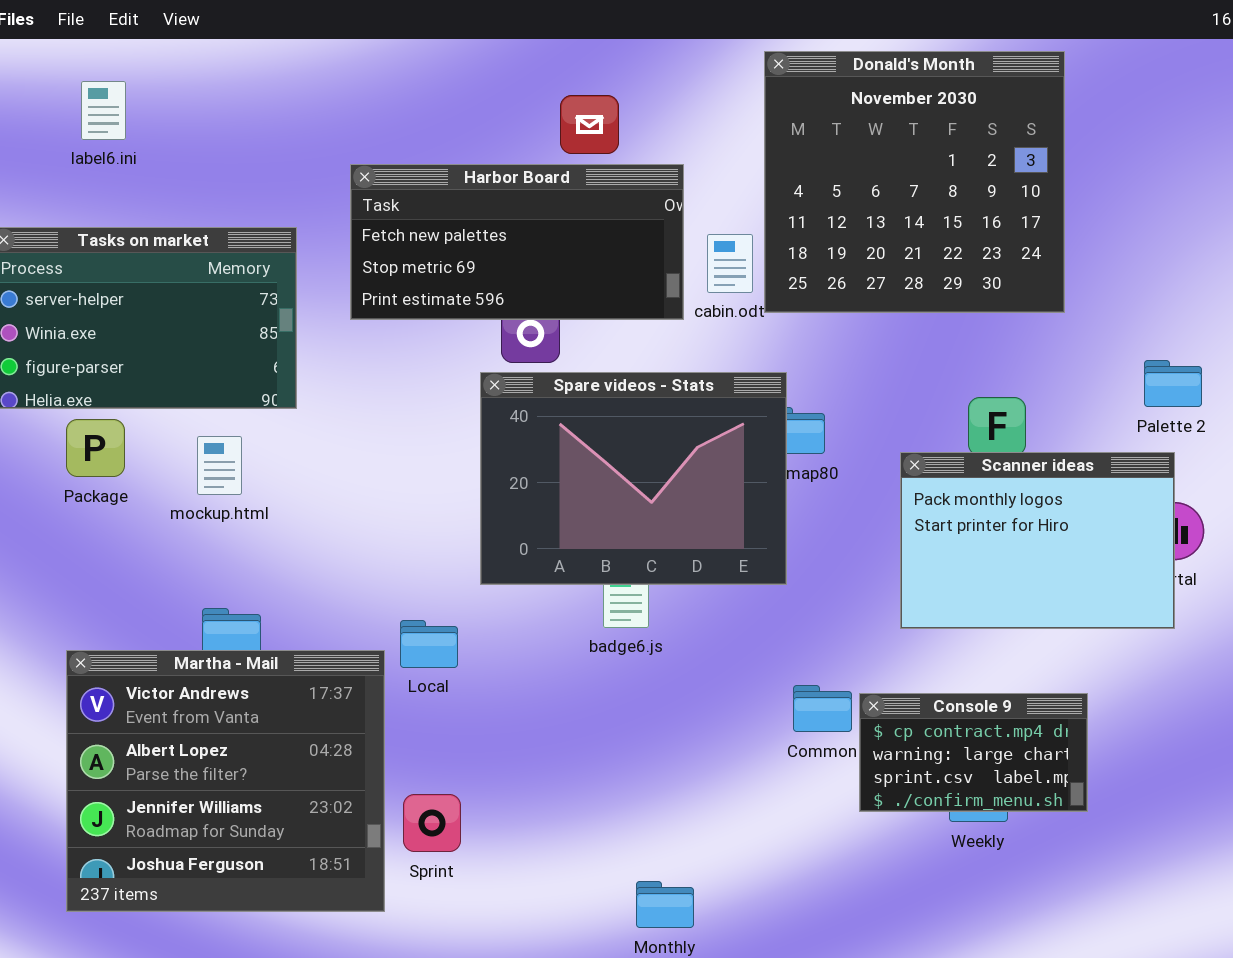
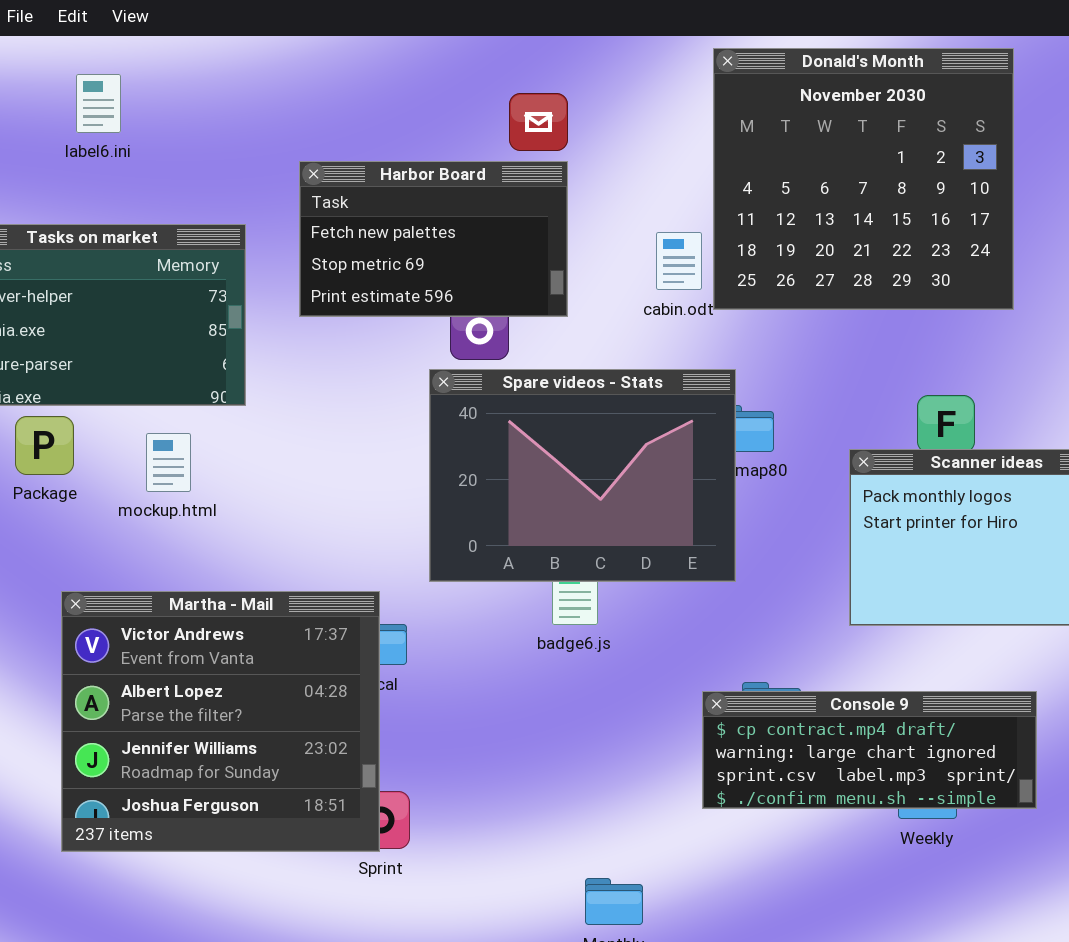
label6.ini: [81,81,126,140] -> [76,74,121,133], moved
Harbor Board: [350,164,684,320] -> [299,161,568,317], resized
Martha - Mail: [66,650,385,912] -> [61,591,380,852], moved
Console 9: [859,693,1088,812] -> [702,691,1037,809], resized

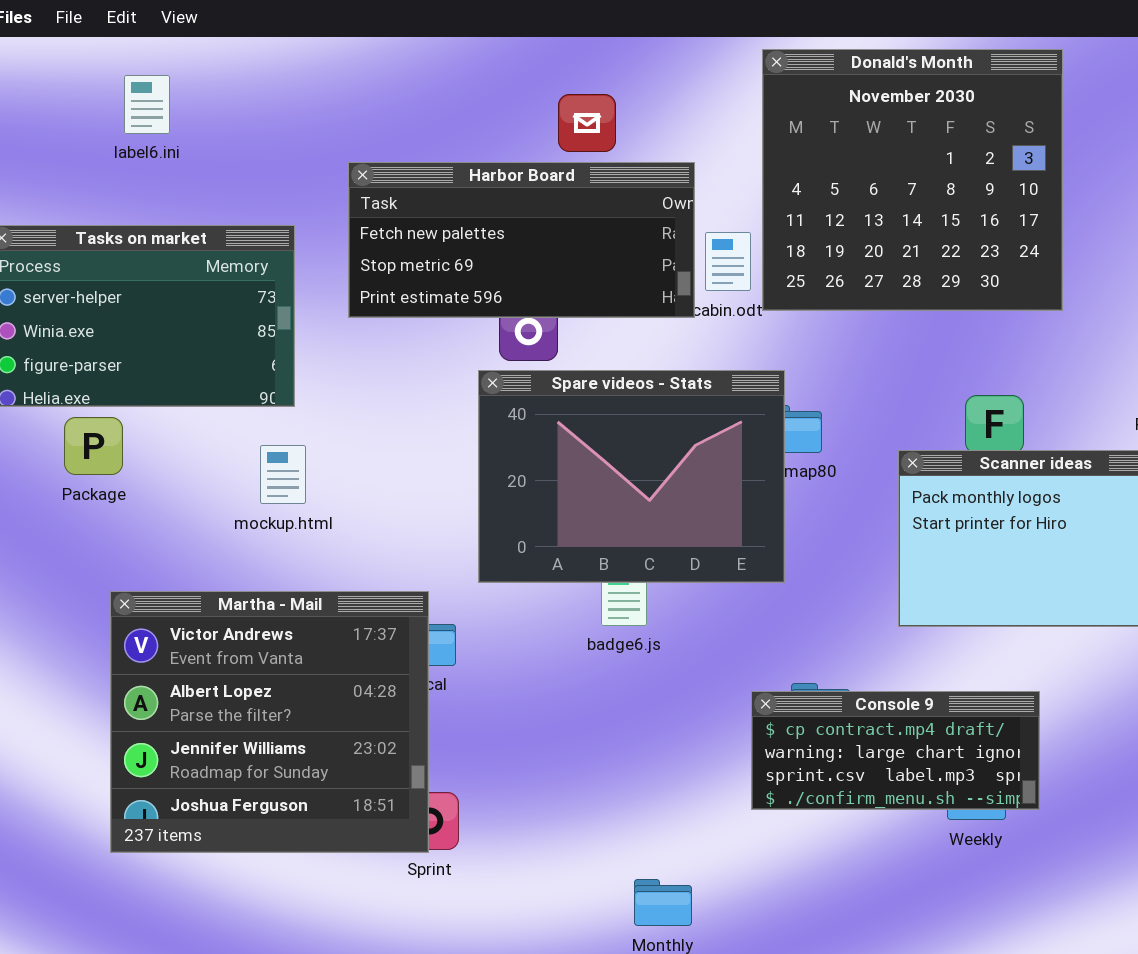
Harbor Board: [299,161,568,317] -> [348,162,695,318], resized
mockup.html: [146,433,191,492] -> [260,445,306,504], moved
Console 9: [702,691,1037,809] -> [751,691,1040,810], resized

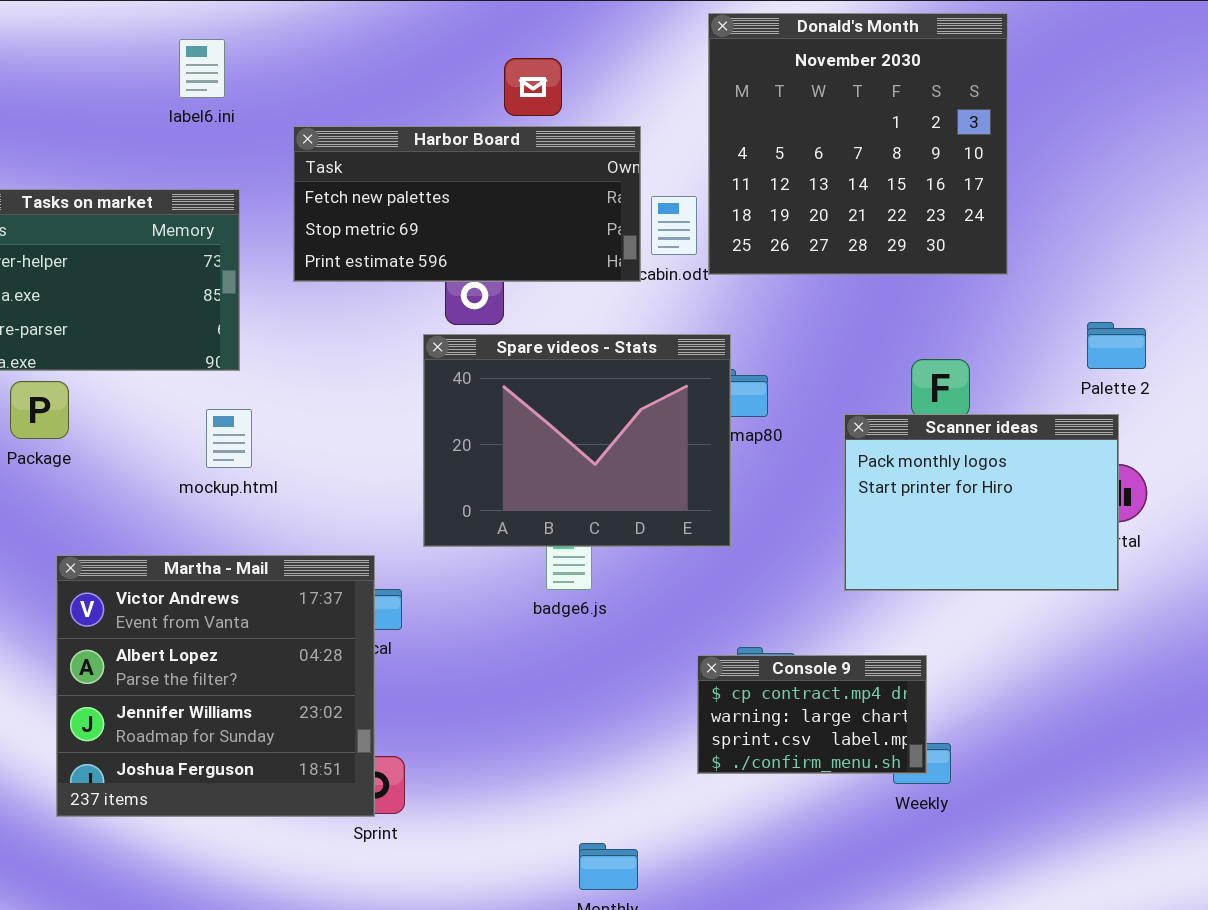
label6.ini: [124,75,170,134] -> [179,39,225,98], moved
Console 9: [751,691,1040,810] -> [697,655,927,774], resized

